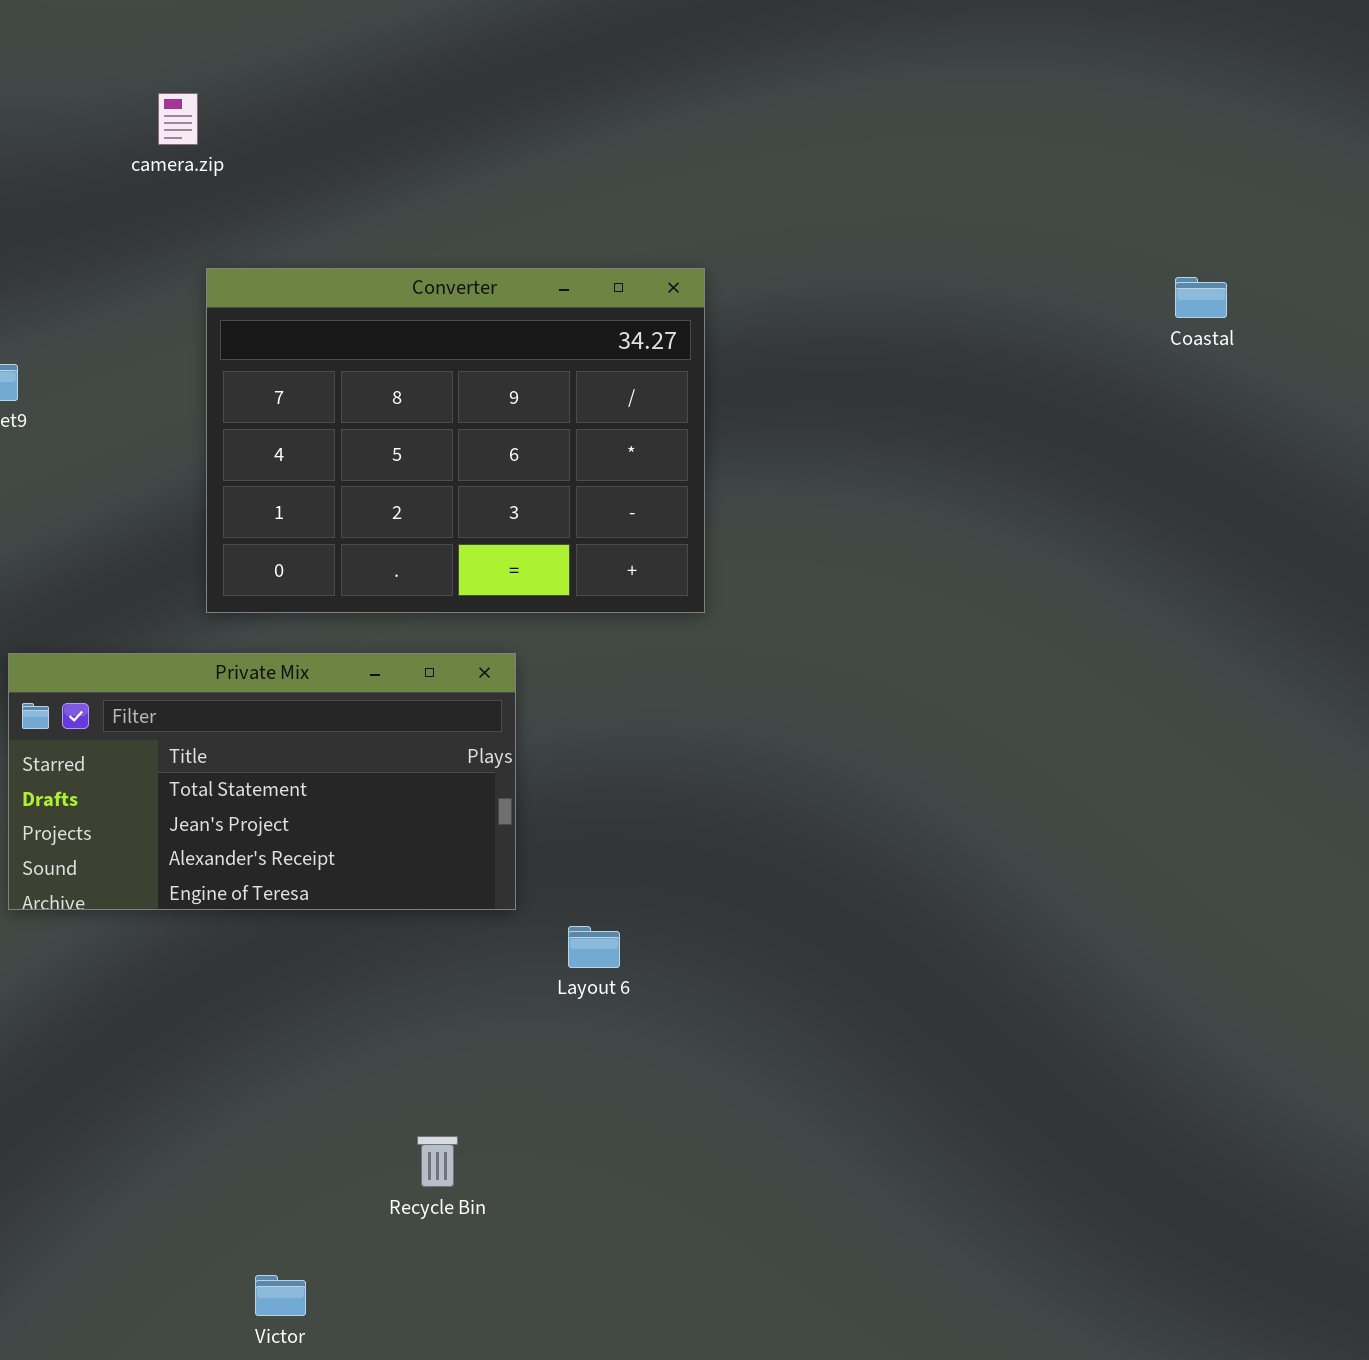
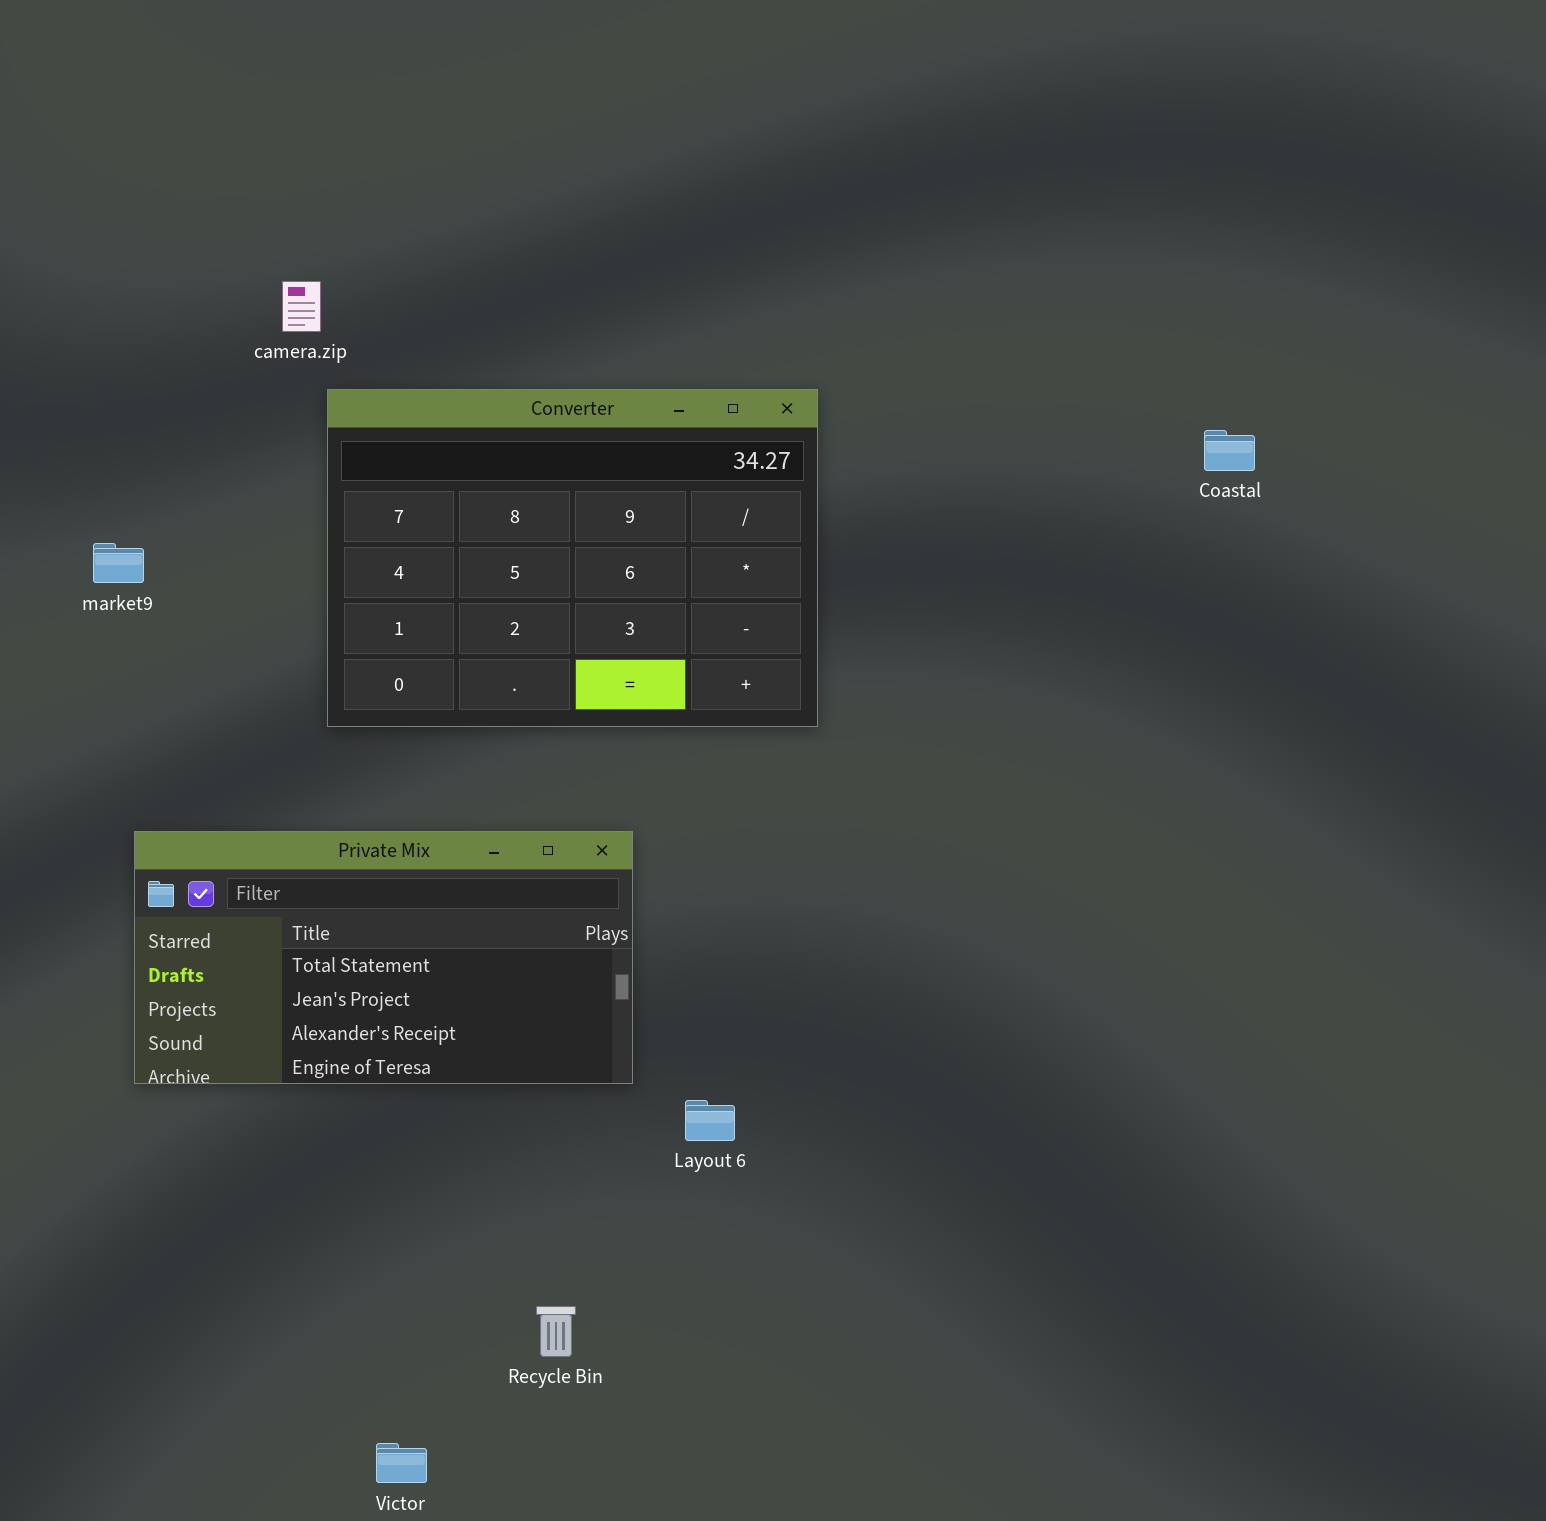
Converter: [206,268,705,613] -> [327,389,818,727], moved
Coastal: [1175,277,1227,318] -> [1204,430,1255,471], moved

